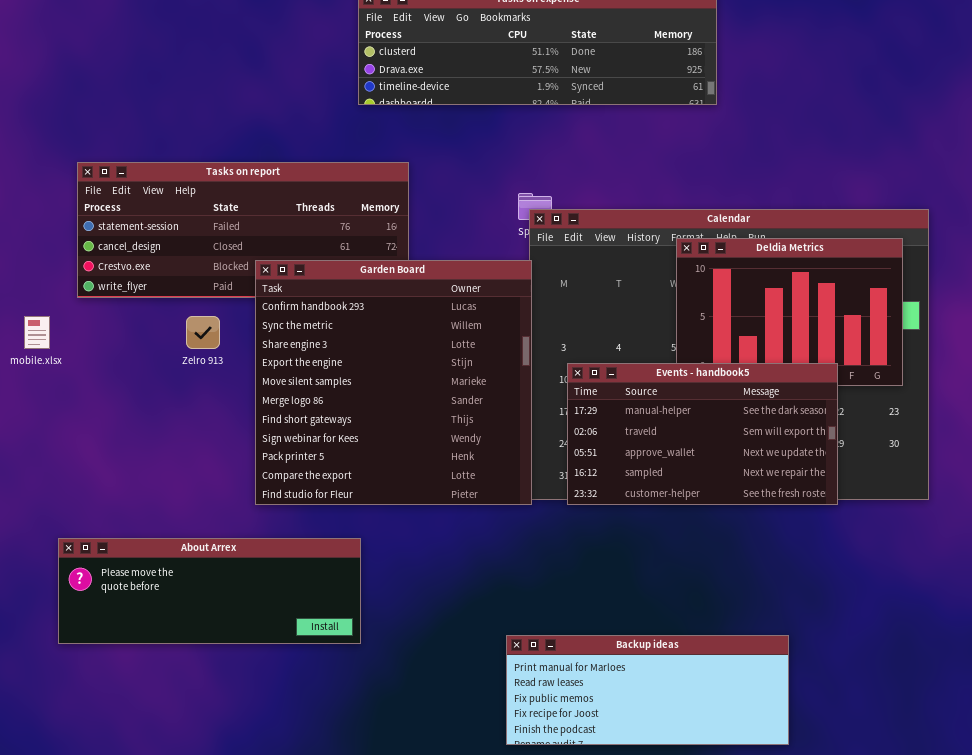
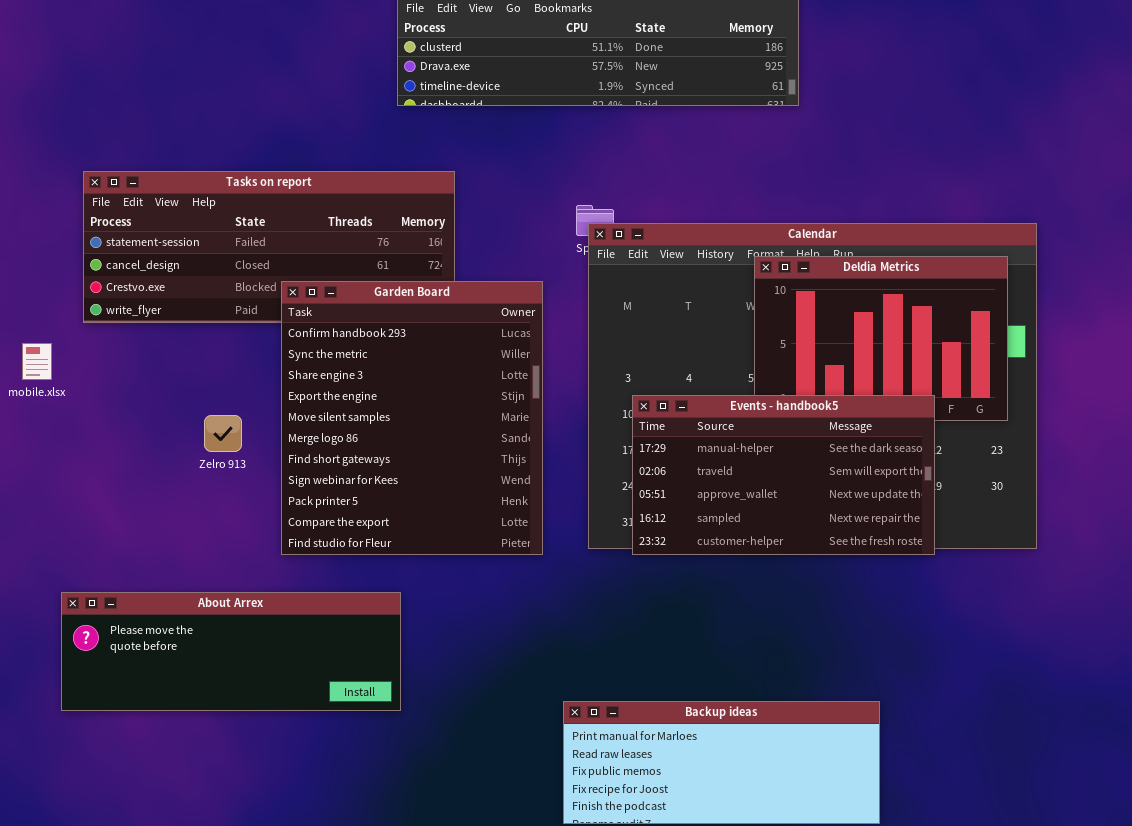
Garden Board: [255,260,532,505] -> [281,281,543,555], resized
Zelro 913: [186,316,220,349] -> [204,415,242,452], moved

